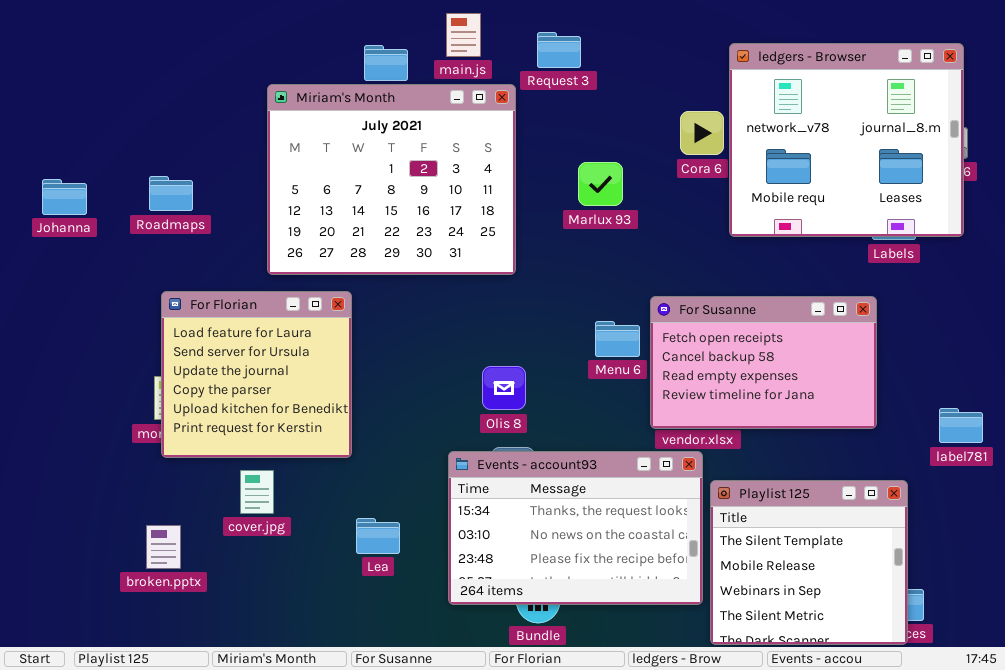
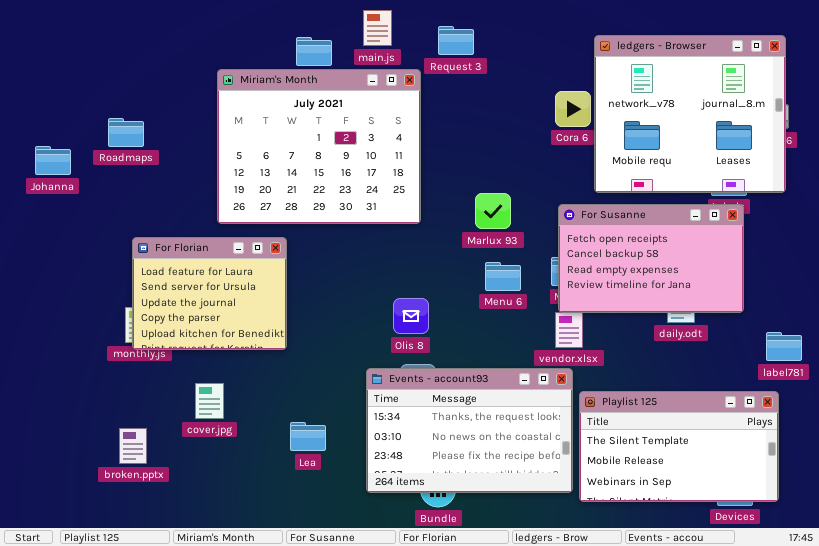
Marlux 93: [578,162,623,206] -> [475,193,511,229], moved
Roadmaps: [149,176,193,211] -> [108,118,144,147], moved
For Florian: [161,291,352,458] -> [132,237,287,350], resized
For Susanne: [650,296,877,429] -> [558,204,744,313], moved
Playlist 125: [710,480,908,645] -> [579,391,779,502], resized

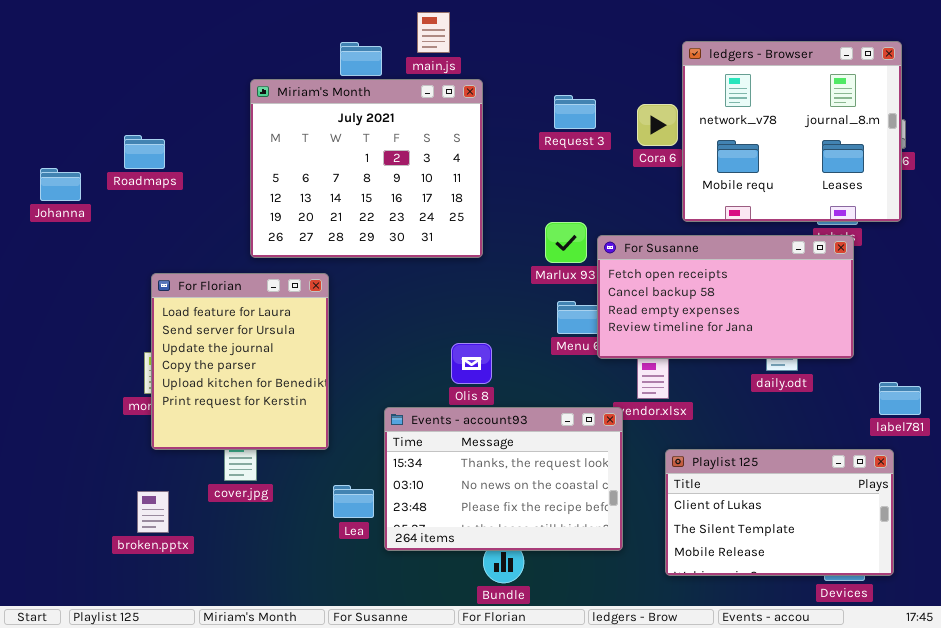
Request 3: [438,26,474,55] -> [554,95,596,129], moved
For Susanne: [558,204,744,313] -> [597,235,854,359], resized
For Florian: [132,237,287,350] -> [151,273,329,450], resized
Events - account93: [366,368,573,493] -> [384,407,623,551], moved
Playlist 125: [579,391,779,502] -> [665,449,894,576], scrolled up 1 row

